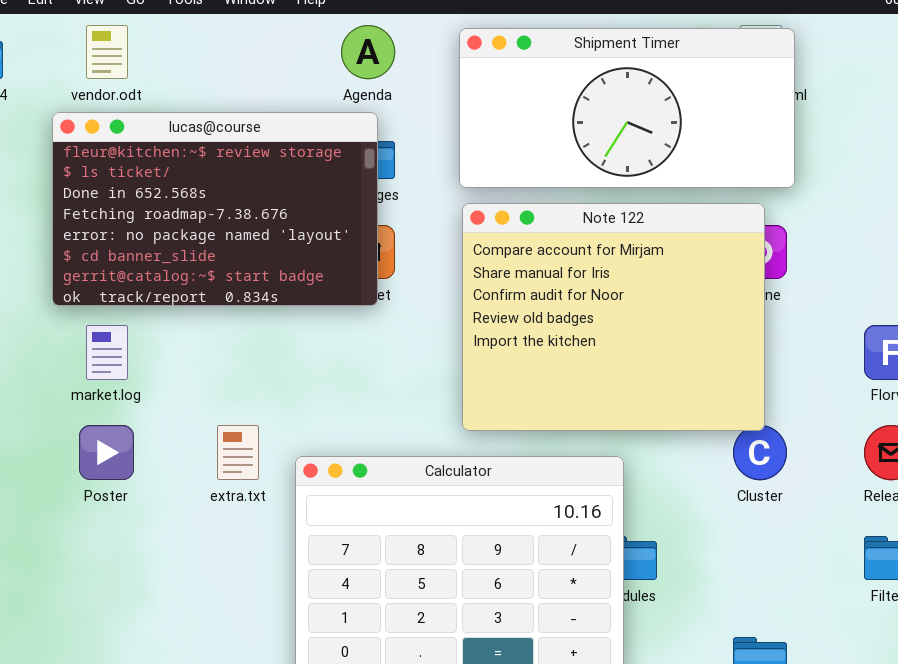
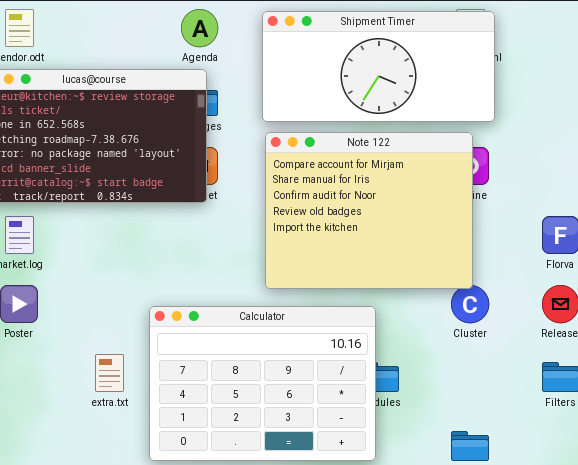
extra.txt: [217,425,259,480] -> [95,354,124,392], moved

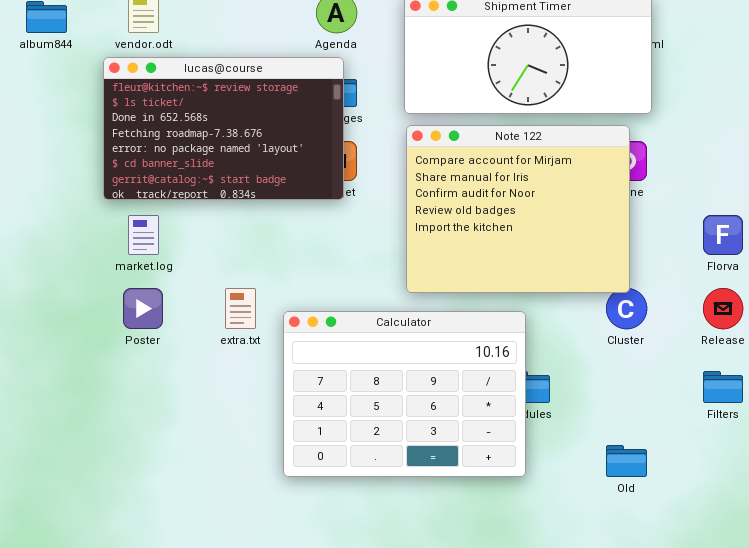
extra.txt: [95,354,124,392] -> [225,288,256,329], moved

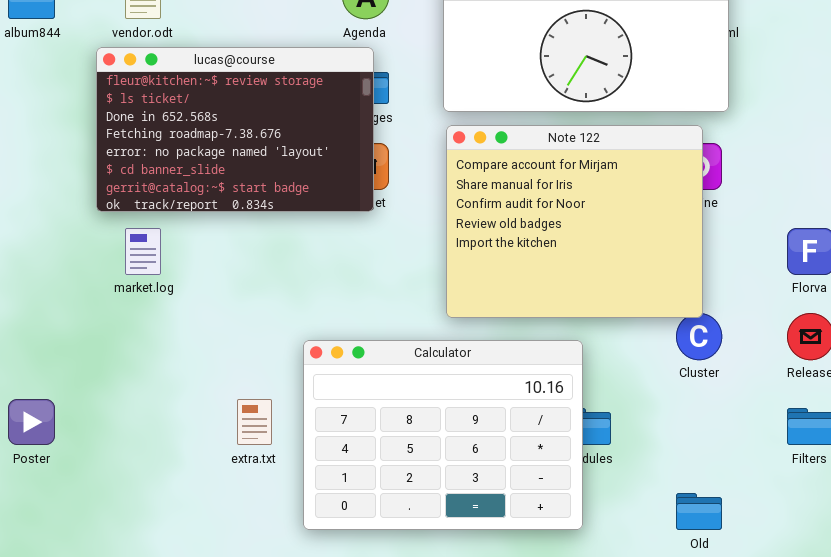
Poster: [123,288,163,329] -> [8,399,55,445], moved
extra.txt: [225,288,256,329] -> [237,399,272,445], moved

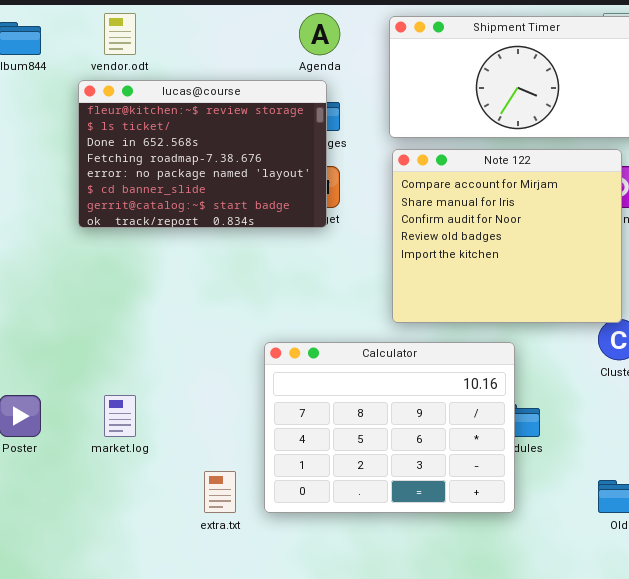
market.log: [125,228,161,275] -> [104,395,136,437], moved
extra.txt: [237,399,272,445] -> [204,471,236,513], moved

